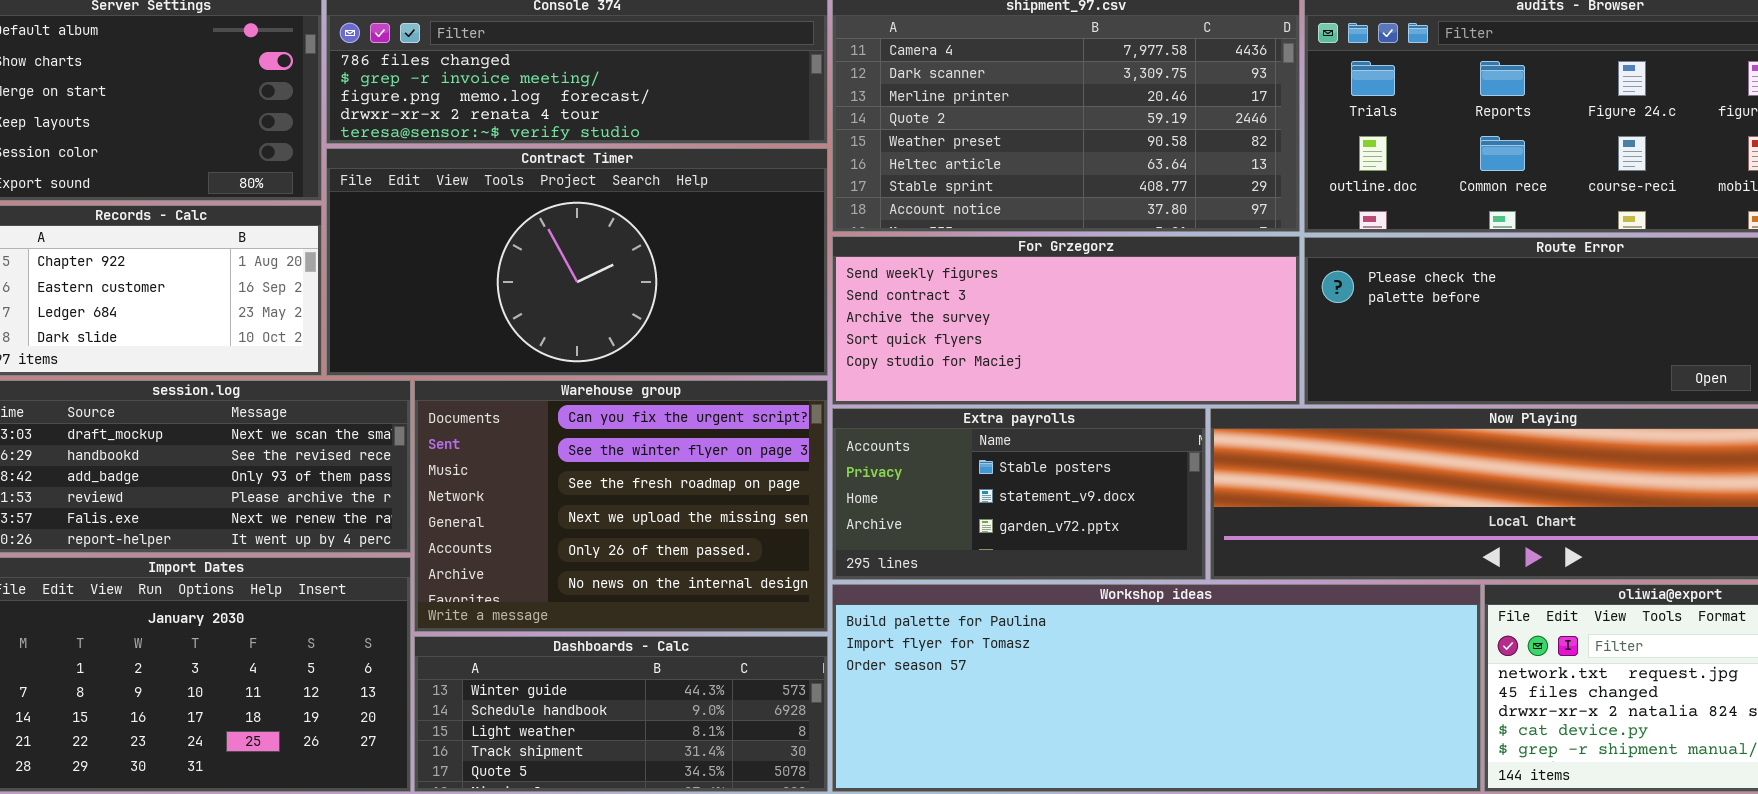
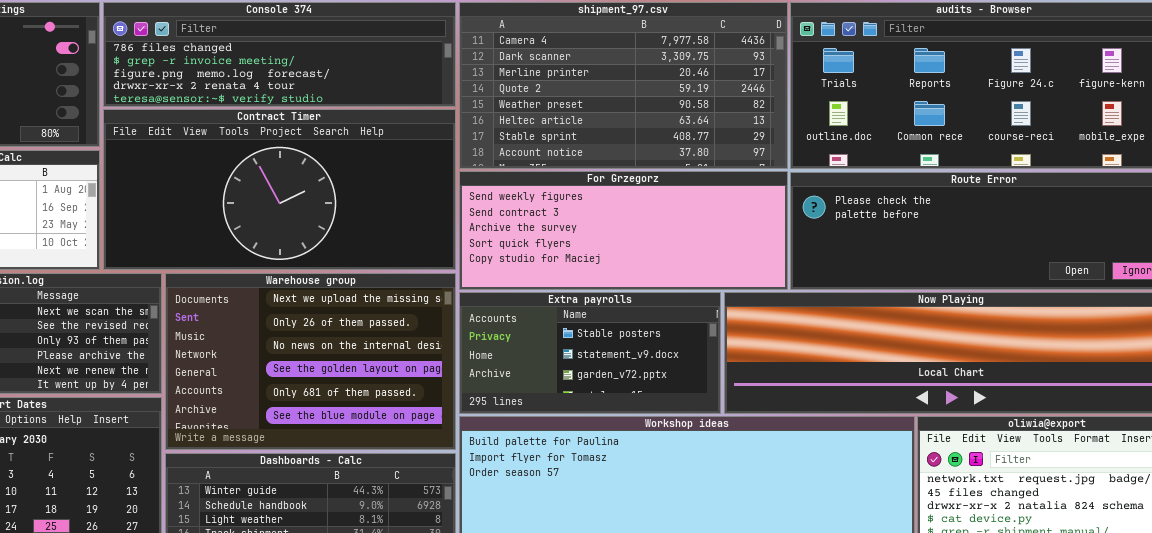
Warehouse group: [414,380,828,632] -> [165,273,456,450], scrolled down 3 rows

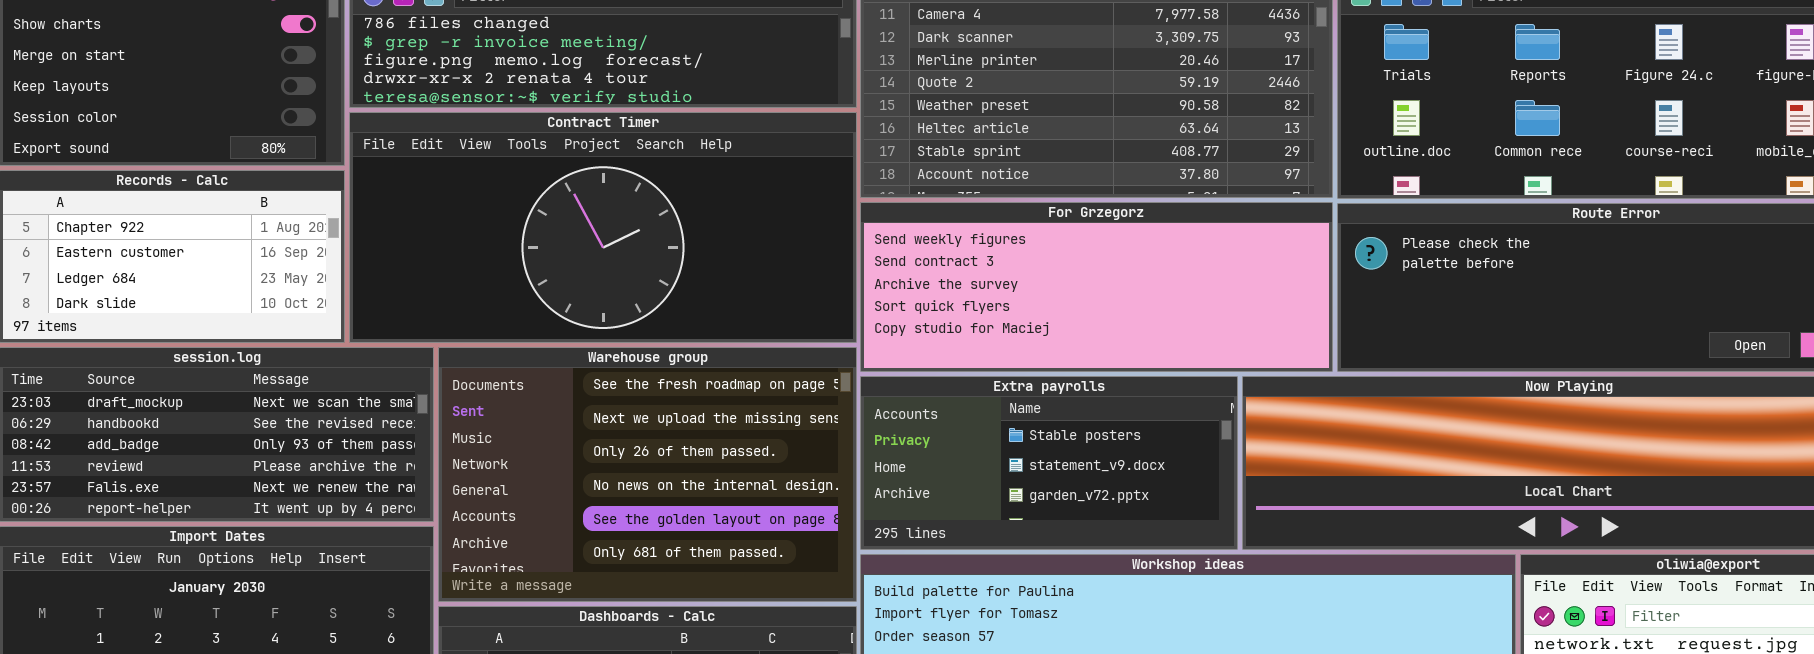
Warehouse group: [165,273,456,450] -> [438,347,857,602], scrolled up 1 row

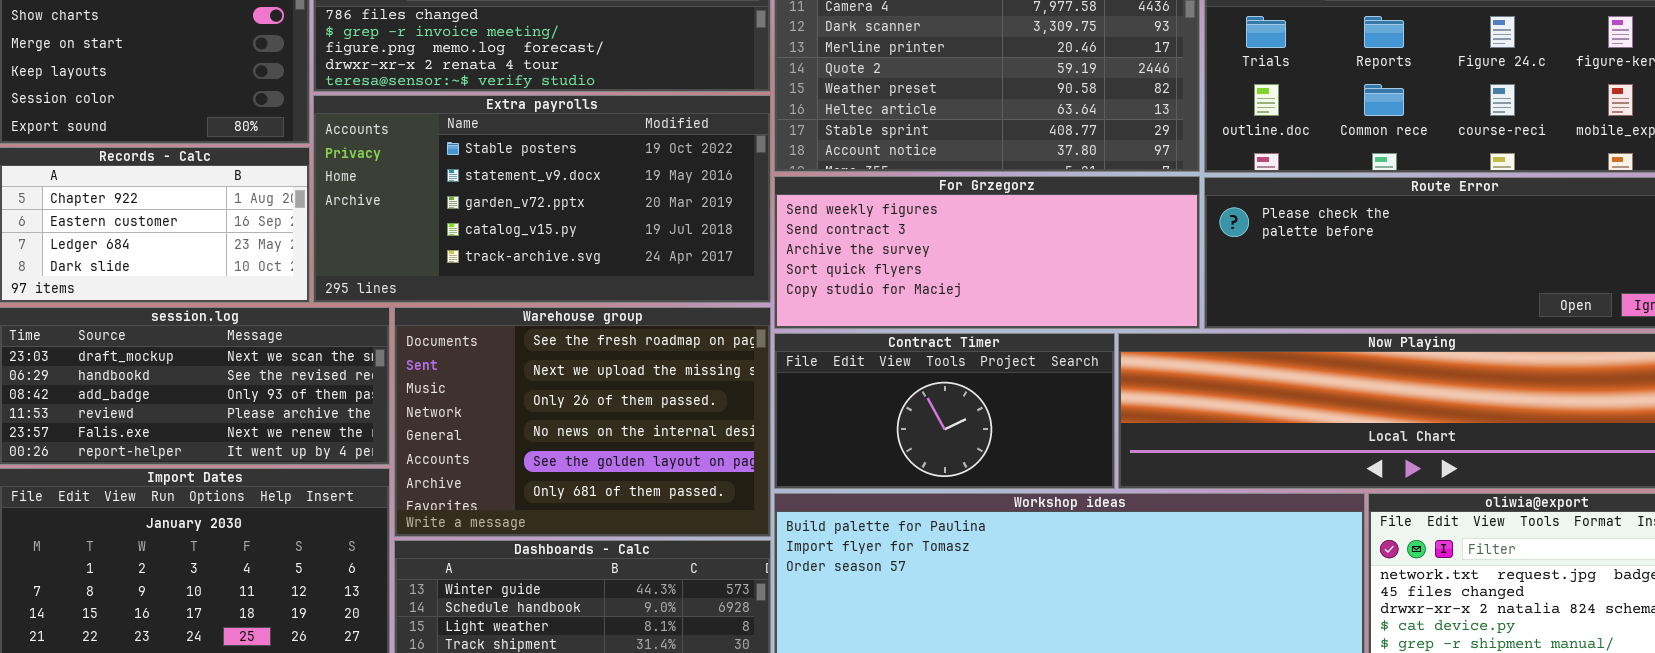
Contract Timer: [349,112,857,343] -> [774,333,1115,489], moved, resized
Extra payrolls: [860,376,1238,550] -> [313,95,771,303], moved, resized

